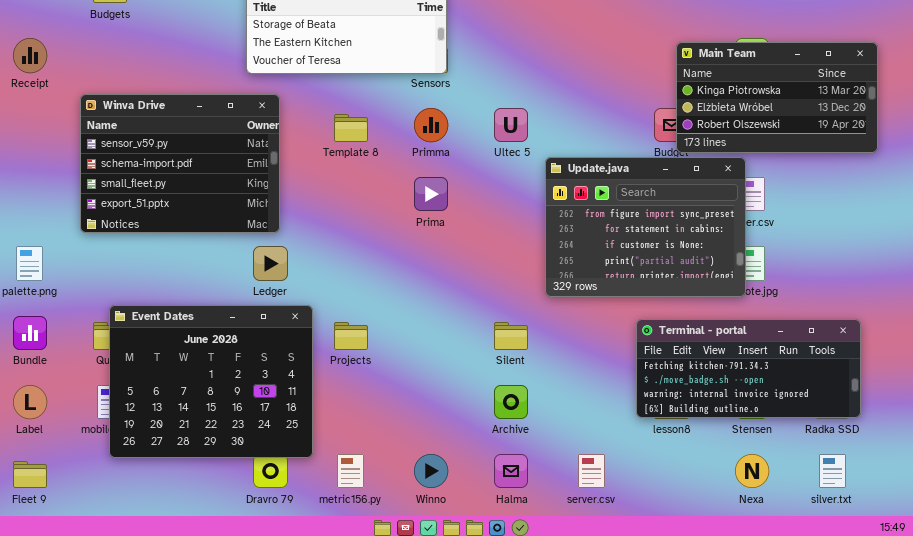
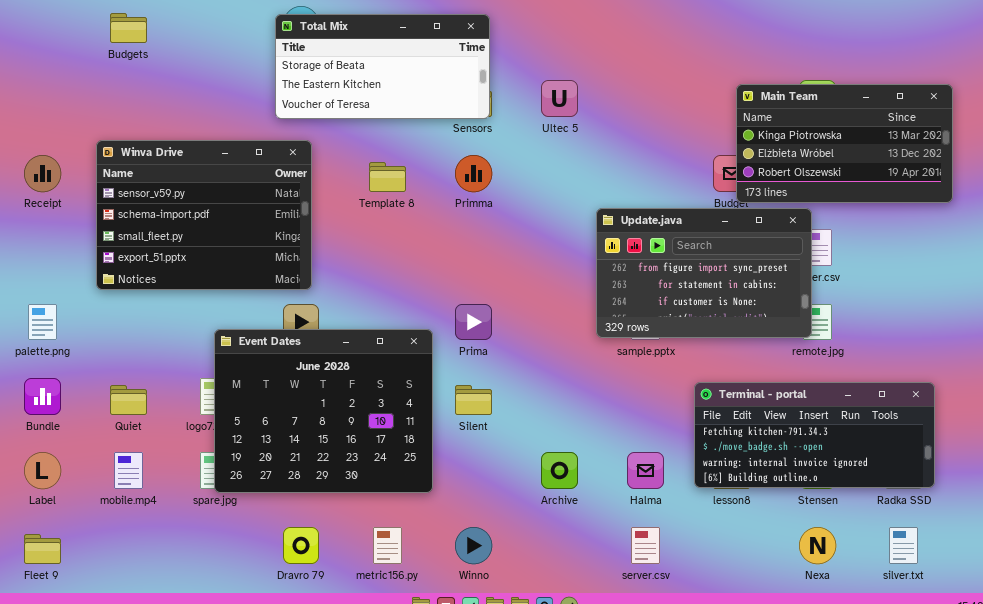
Receipt: [13,38,47,73] -> [24,155,61,192], moved
Ultec 5: [494,108,528,142] -> [541,80,578,117], moved
Update.java: [545,157,746,297] -> [596,208,812,338], resized
Prima: [414,177,448,211] -> [455,304,492,340], moved
Event Dates: [109,305,313,458] -> [214,329,433,493], moved
Silent: [494,322,528,350] -> [455,385,492,415], moved
Halma: [494,454,528,488] -> [627,452,664,489], moved

